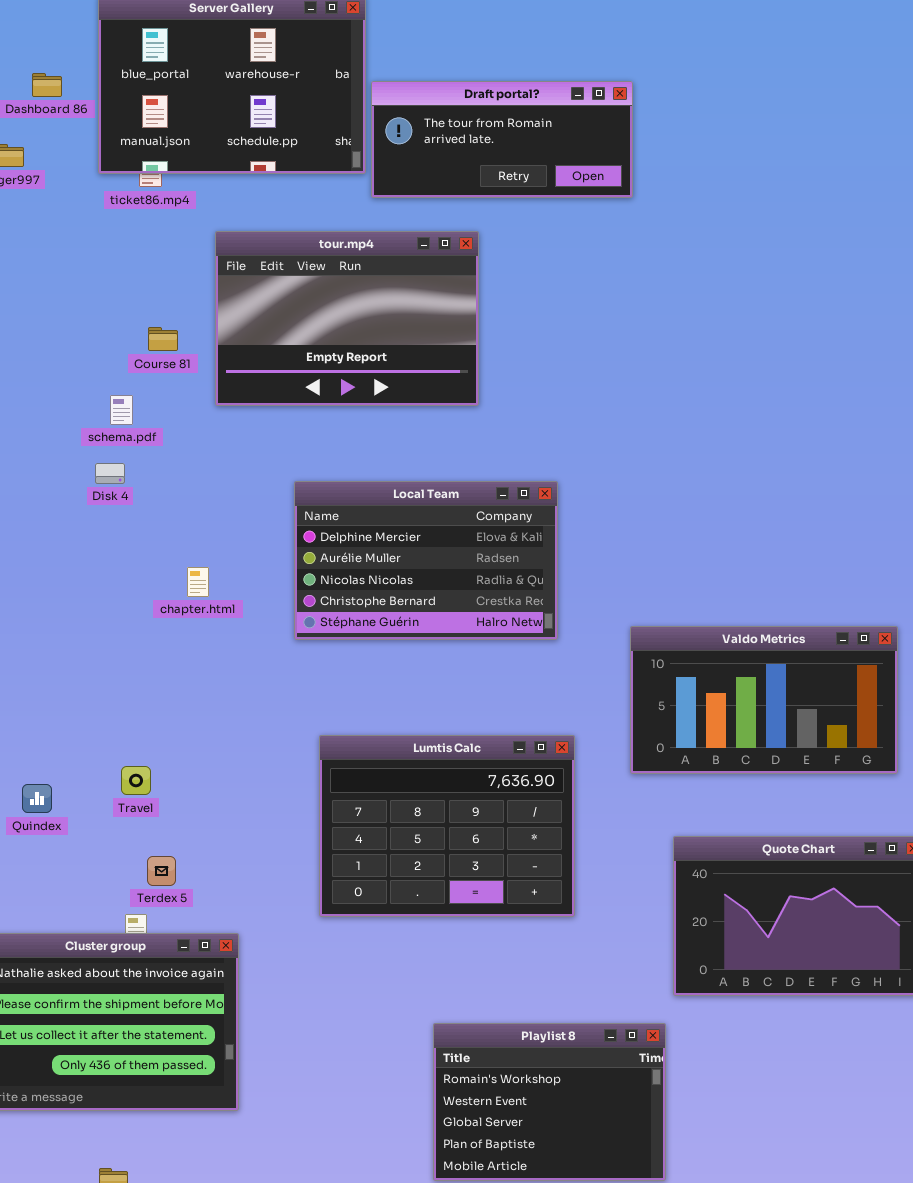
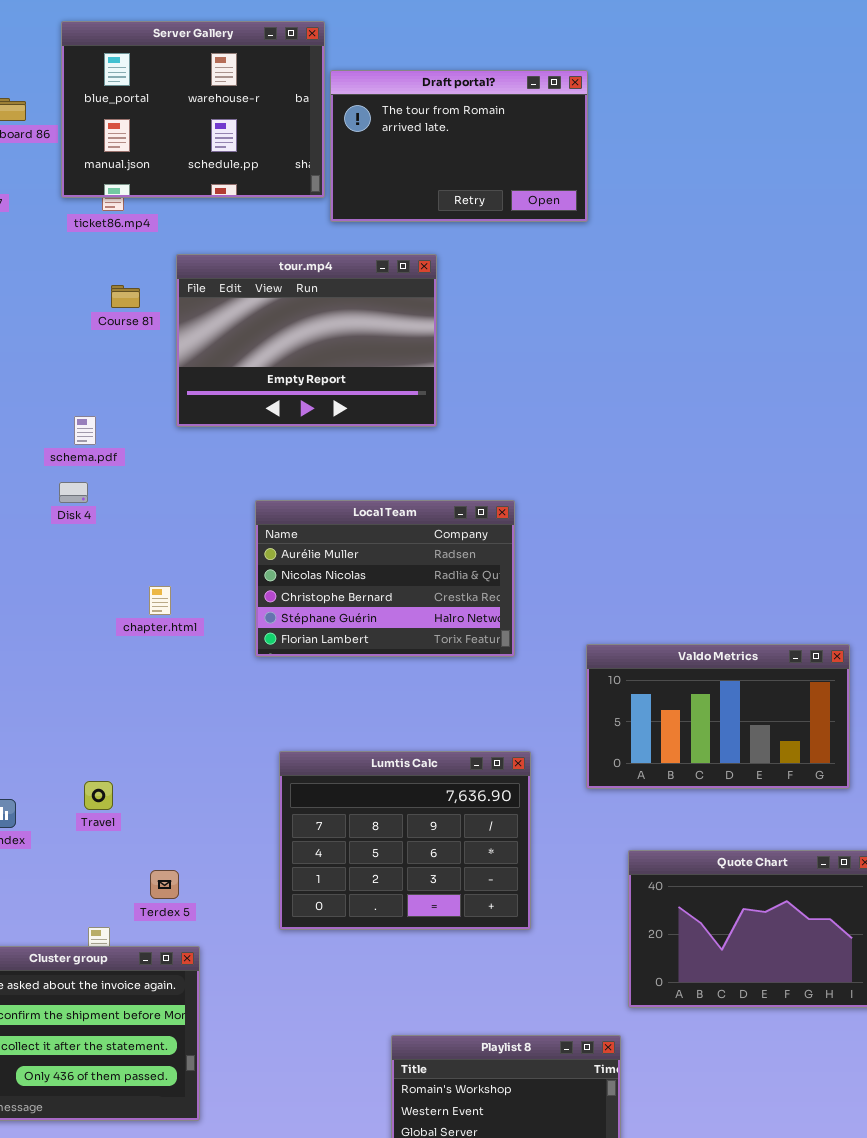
Draft portal?: [371,81,633,198] -> [330,70,588,222], resized
Course 81: [148,327,178,351] -> [111,285,140,308], moved
Local Team: [294,481,558,640] -> [255,500,515,657], scrolled down 1 row
Terdex 5: [147,856,176,886] -> [150,870,179,899], moved

